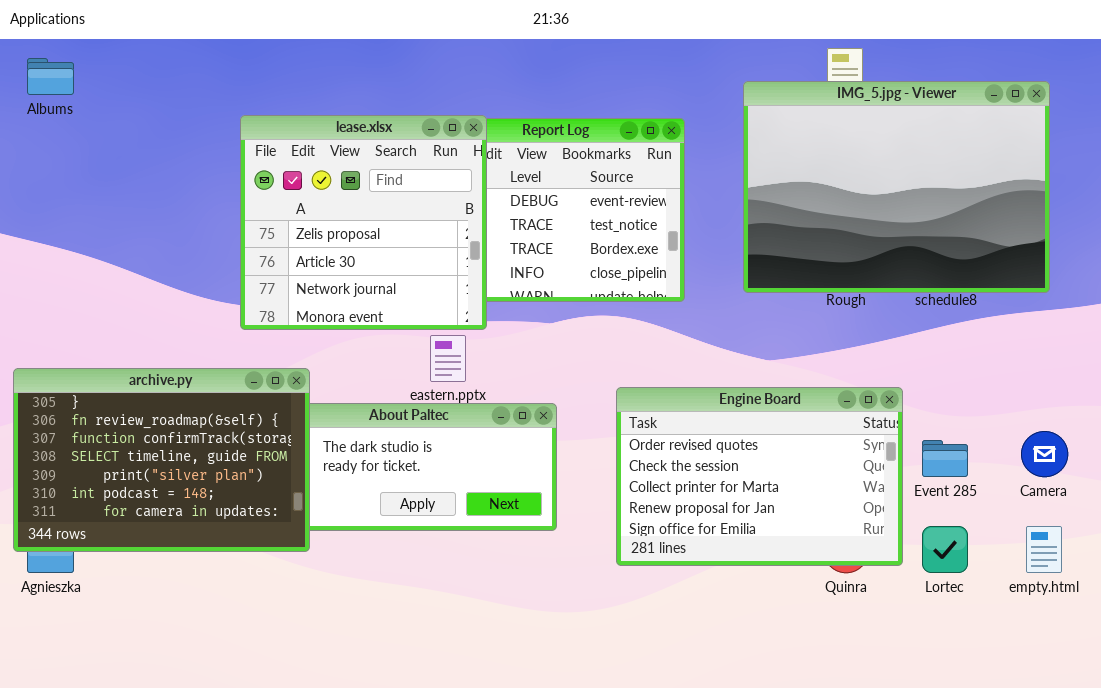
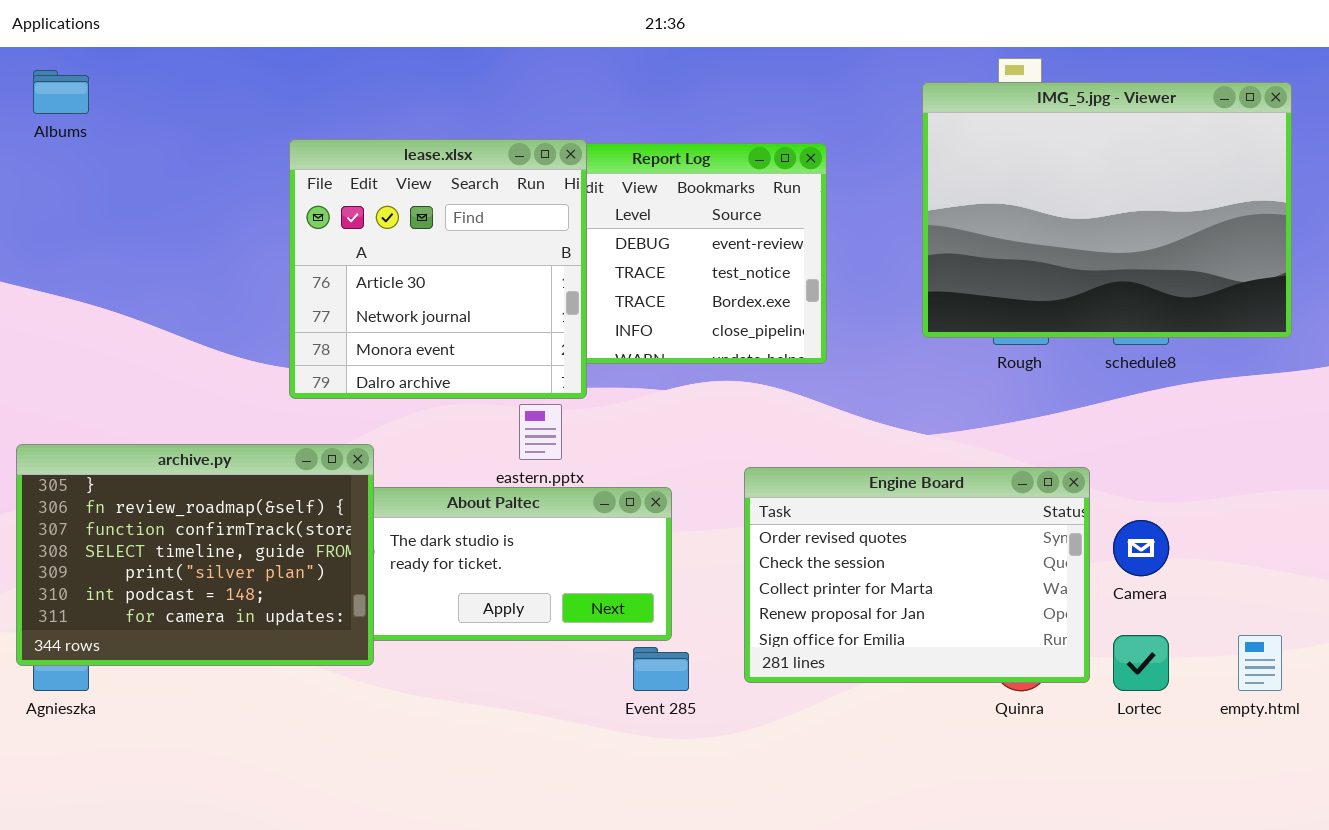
IMG_5.jpg - Viewer: [743,81,1050,293] -> [922,82,1292,338], moved
lease.xlsx: [240,115,487,330] -> [289,139,587,399], scrolled down 1 row
Camera: [1021,431,1068,477] -> [1113,520,1169,576], moved
Event 285: [922,440,968,477] -> [633,647,689,691], moved

